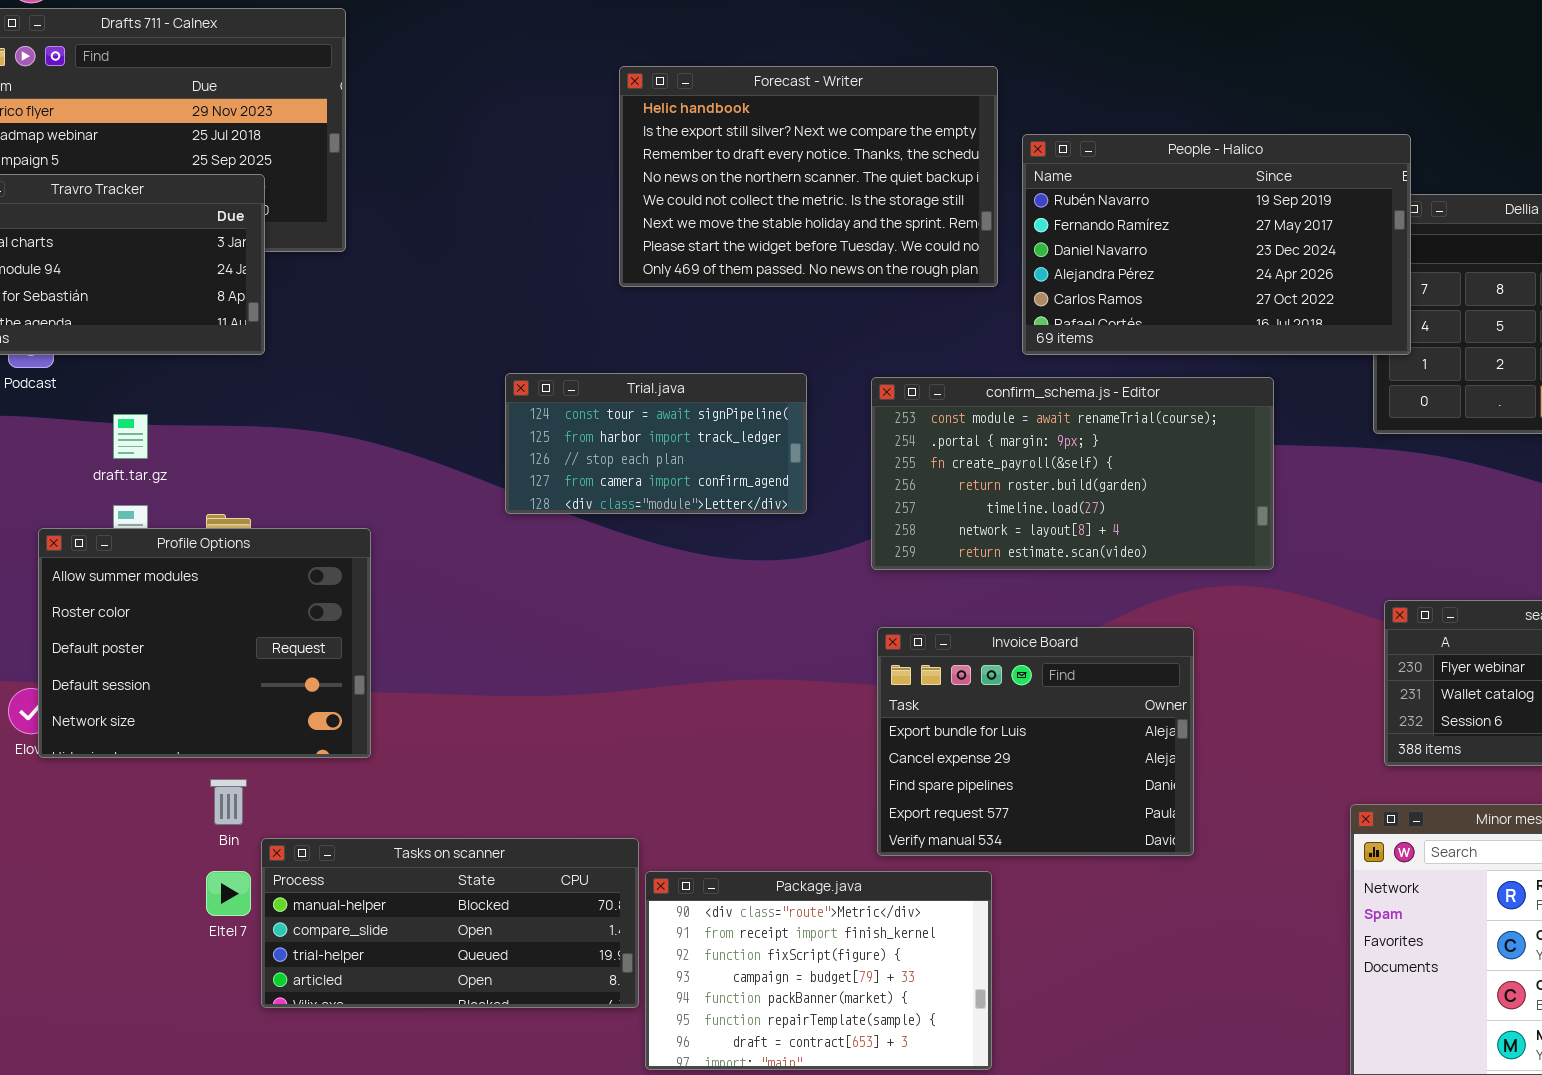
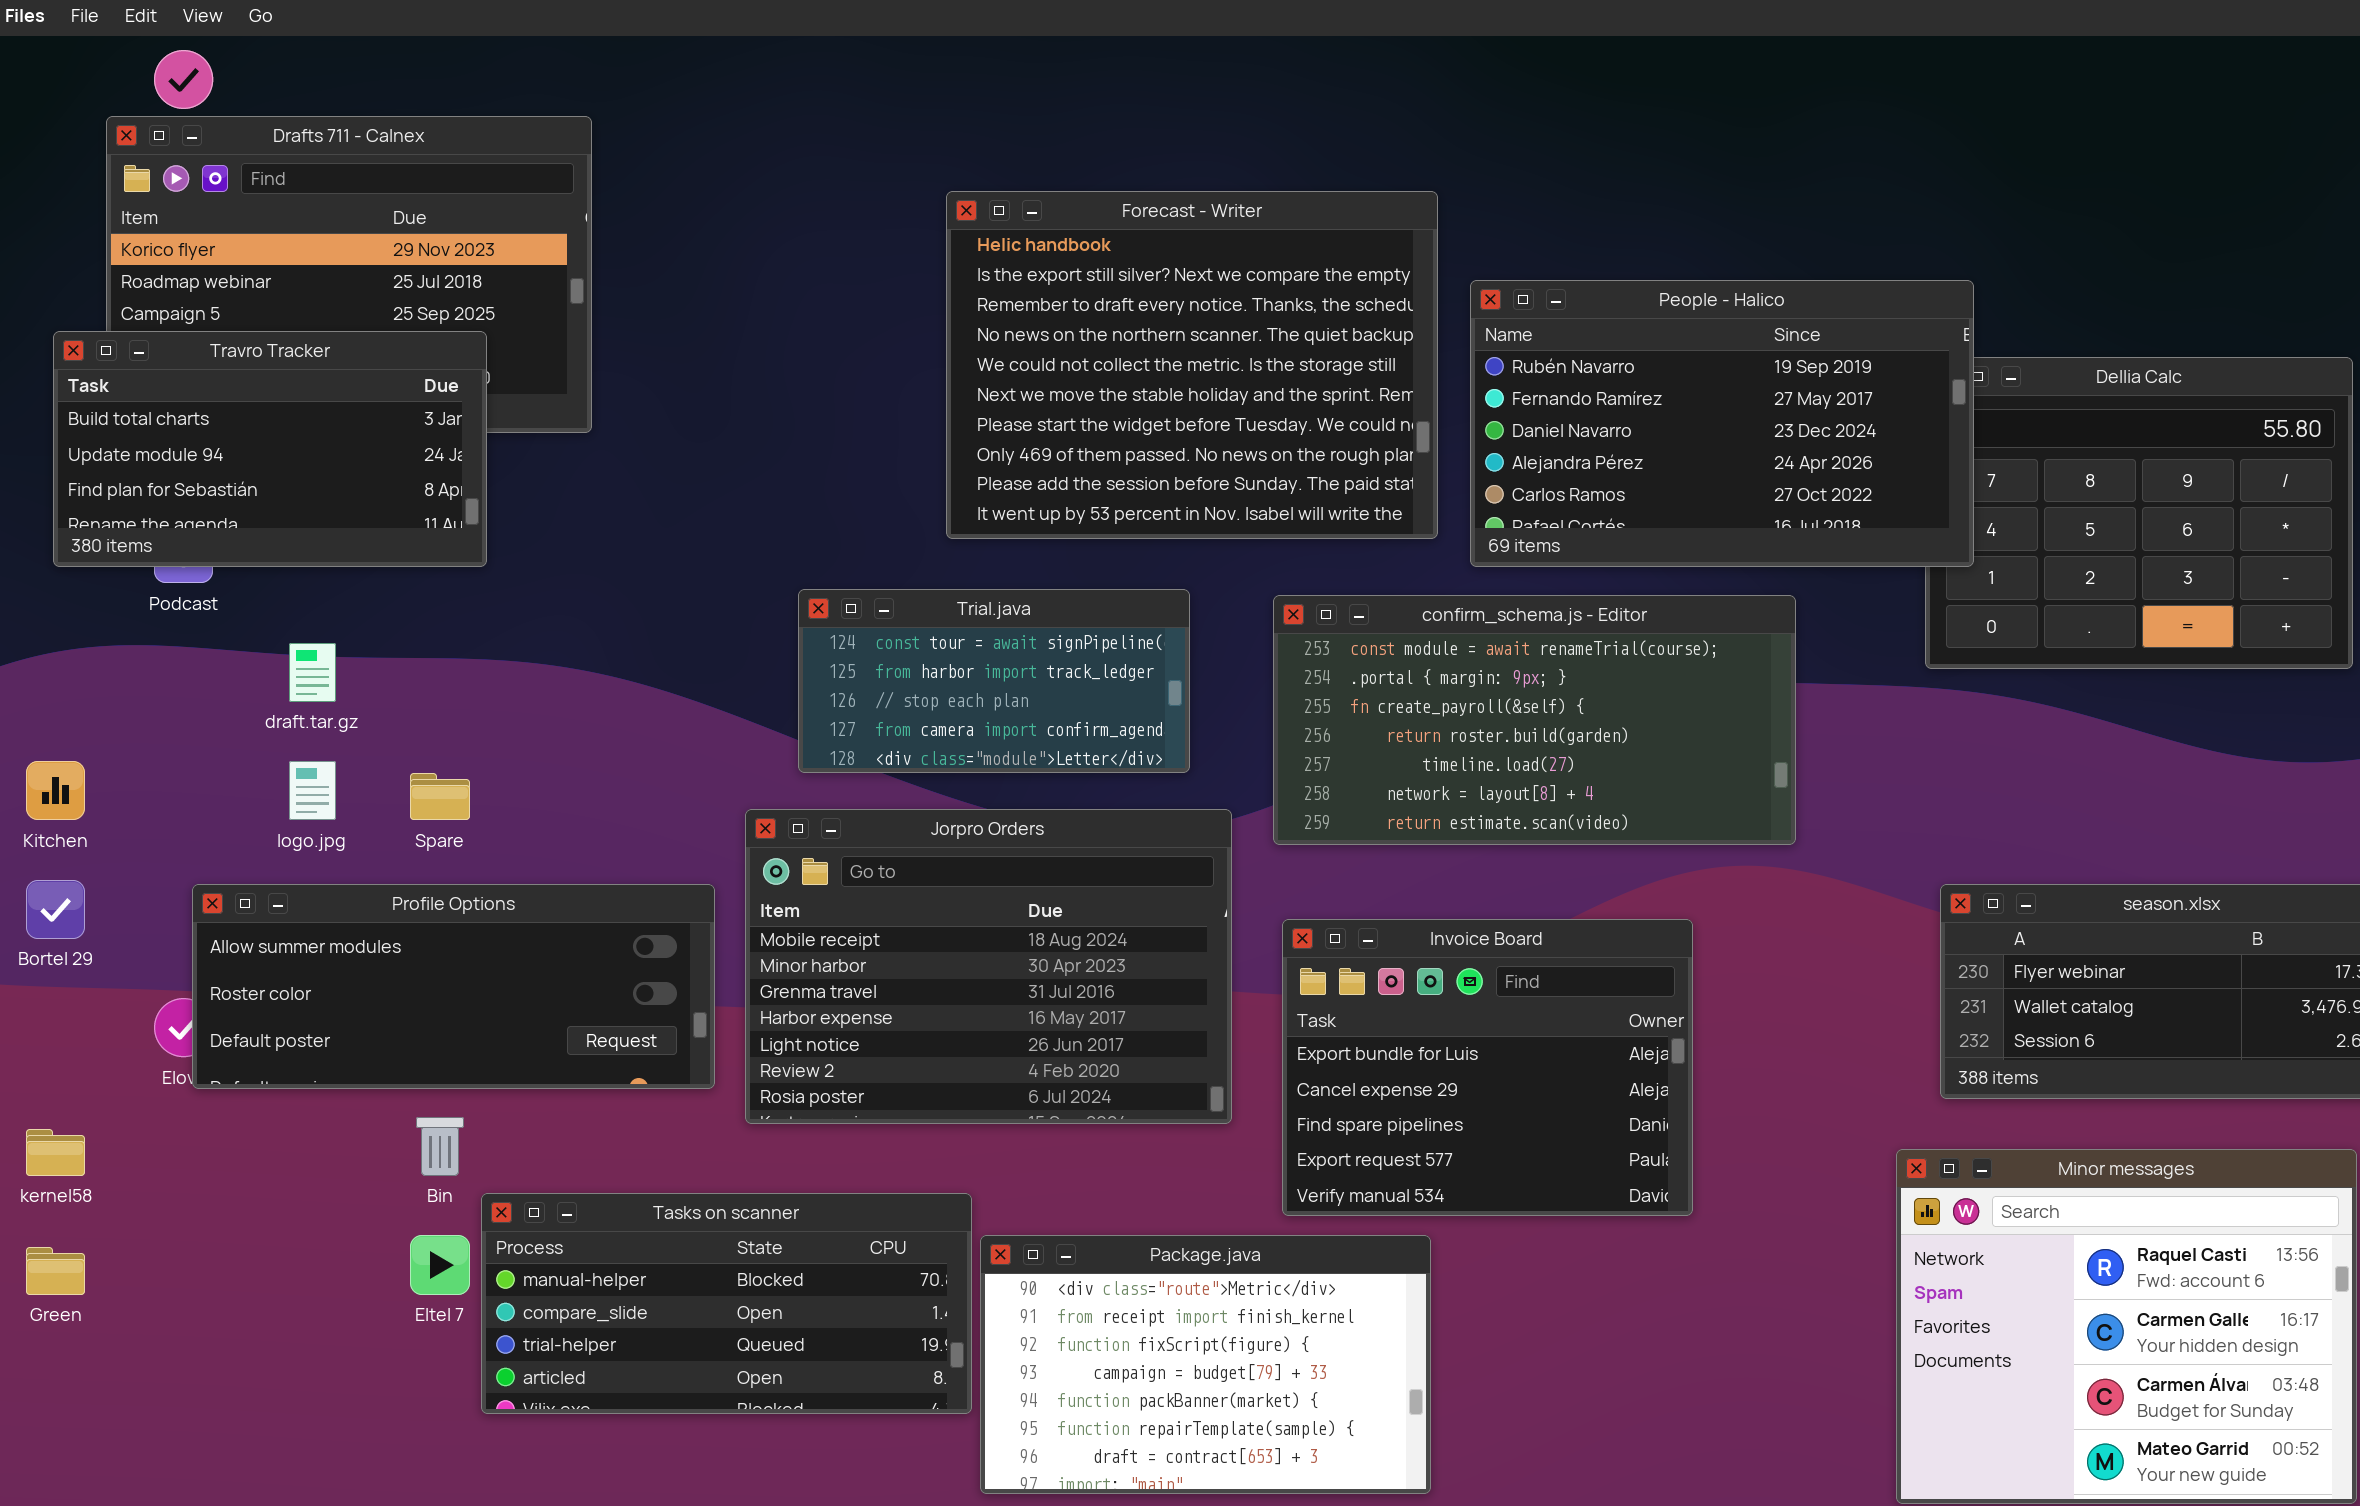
Forecast - Writer: [619,66,998,287] -> [946,191,1438,539], resized
Profile Options: [38,528,371,758] -> [192,884,715,1089], resized
Jorpro Orders: none -> [745,809,1232,1124], opened

